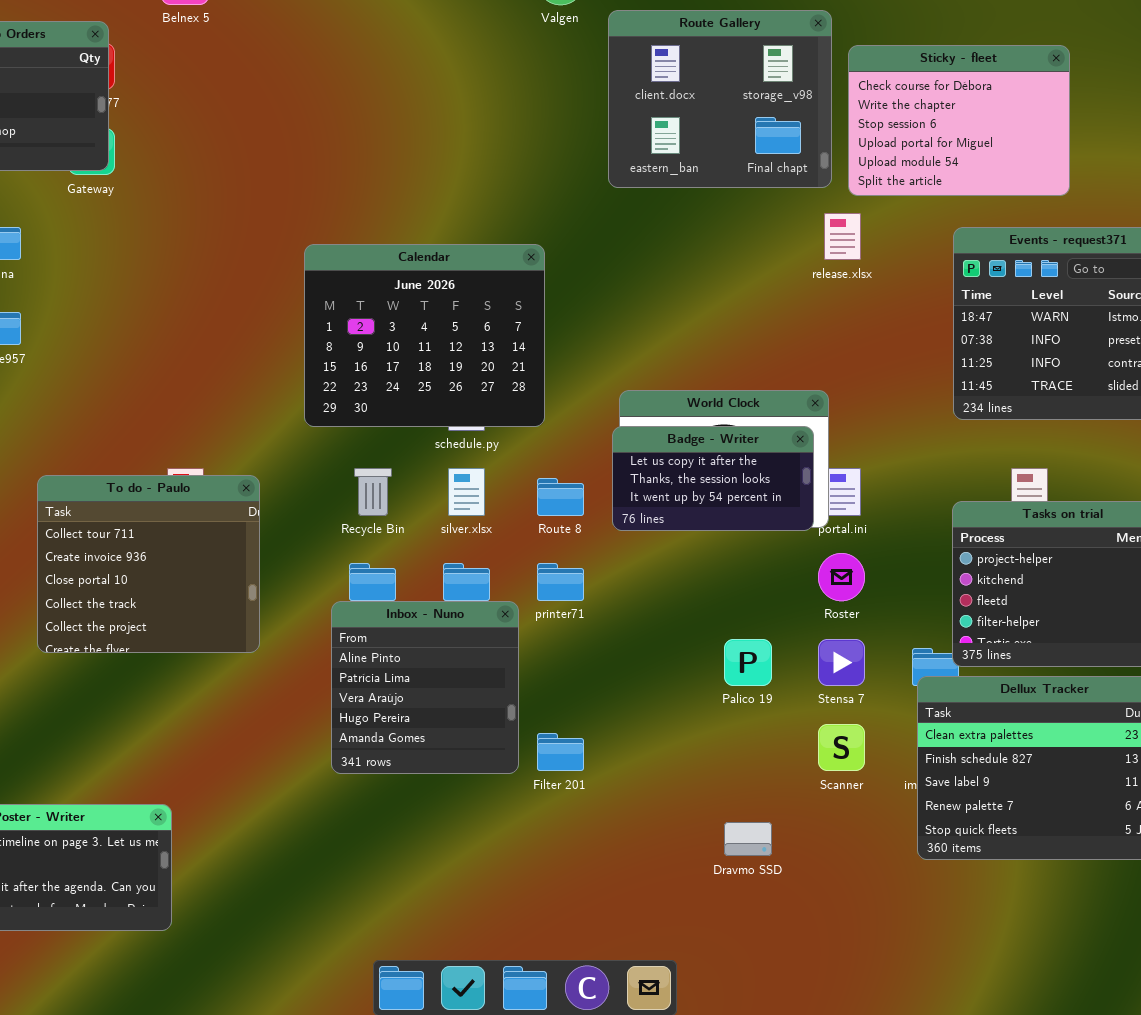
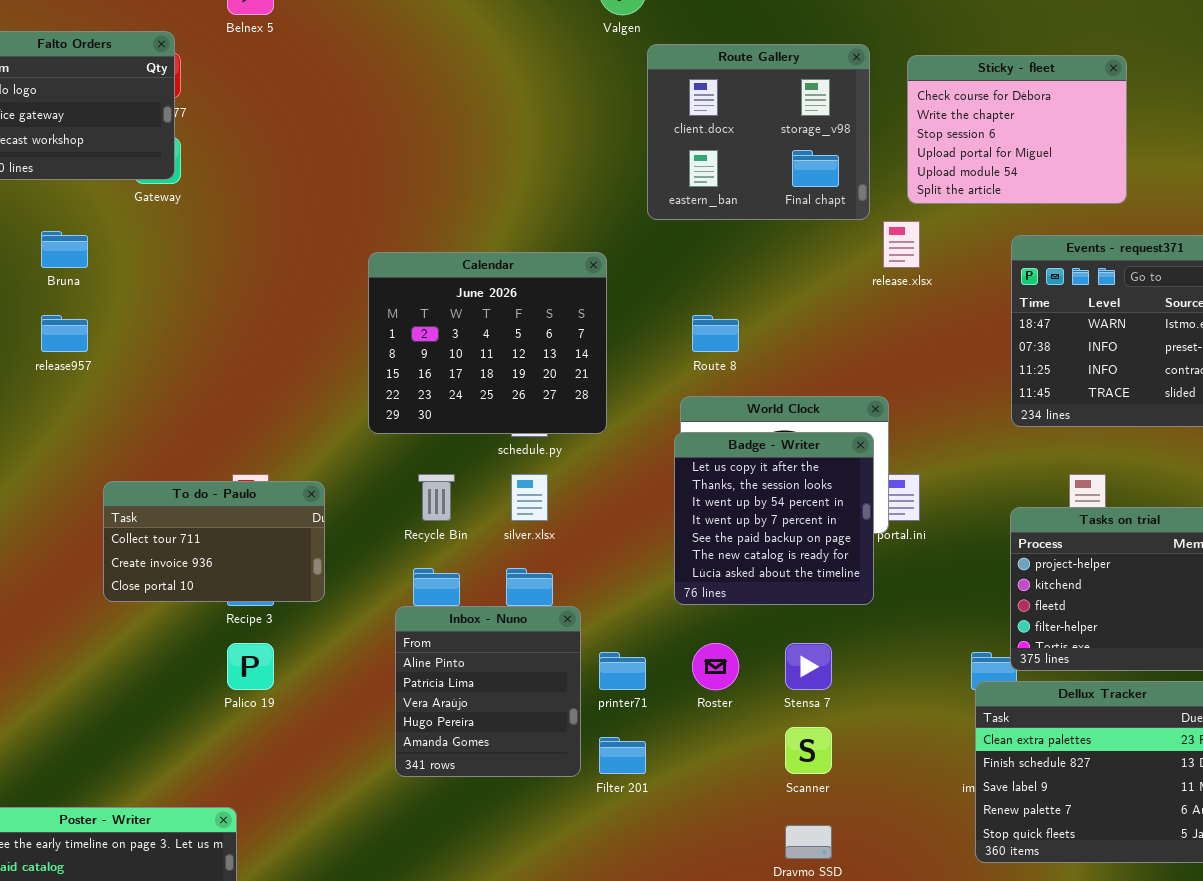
Route Gallery: [608,10,832,188] -> [647,44,870,220], moved
Badge - Writer: [612,426,814,531] -> [674,432,874,605], resized
To do - Paulo: [37,475,260,653] -> [103,481,325,602], resized
Route 8: [537,478,584,516] -> [692,315,739,352], moved
Roster: [818,553,865,601] -> [692,643,739,690], moved
printer71: [537,563,584,601] -> [599,652,646,690], moved
Palico 19: [724,639,772,686] -> [227,643,274,690], moved
Stensa 7: [818,639,865,686] -> [785,643,832,690], moved
Scanner: [818,724,865,771] -> [785,727,832,774], moved

